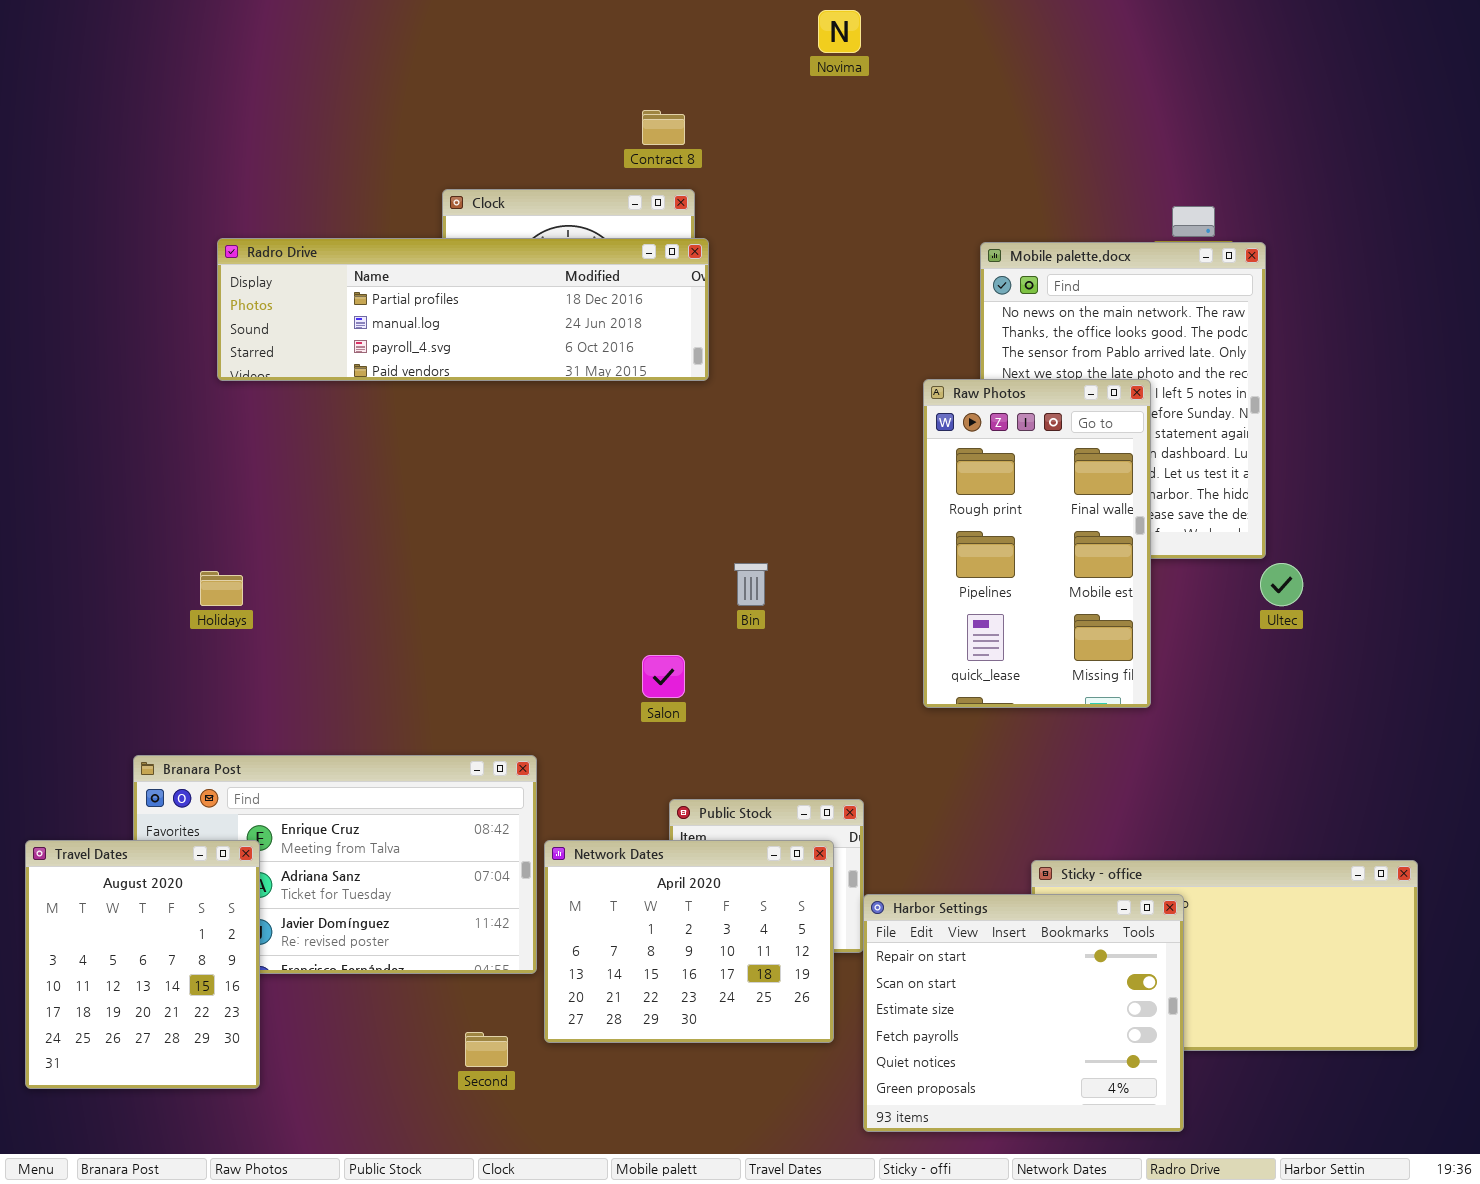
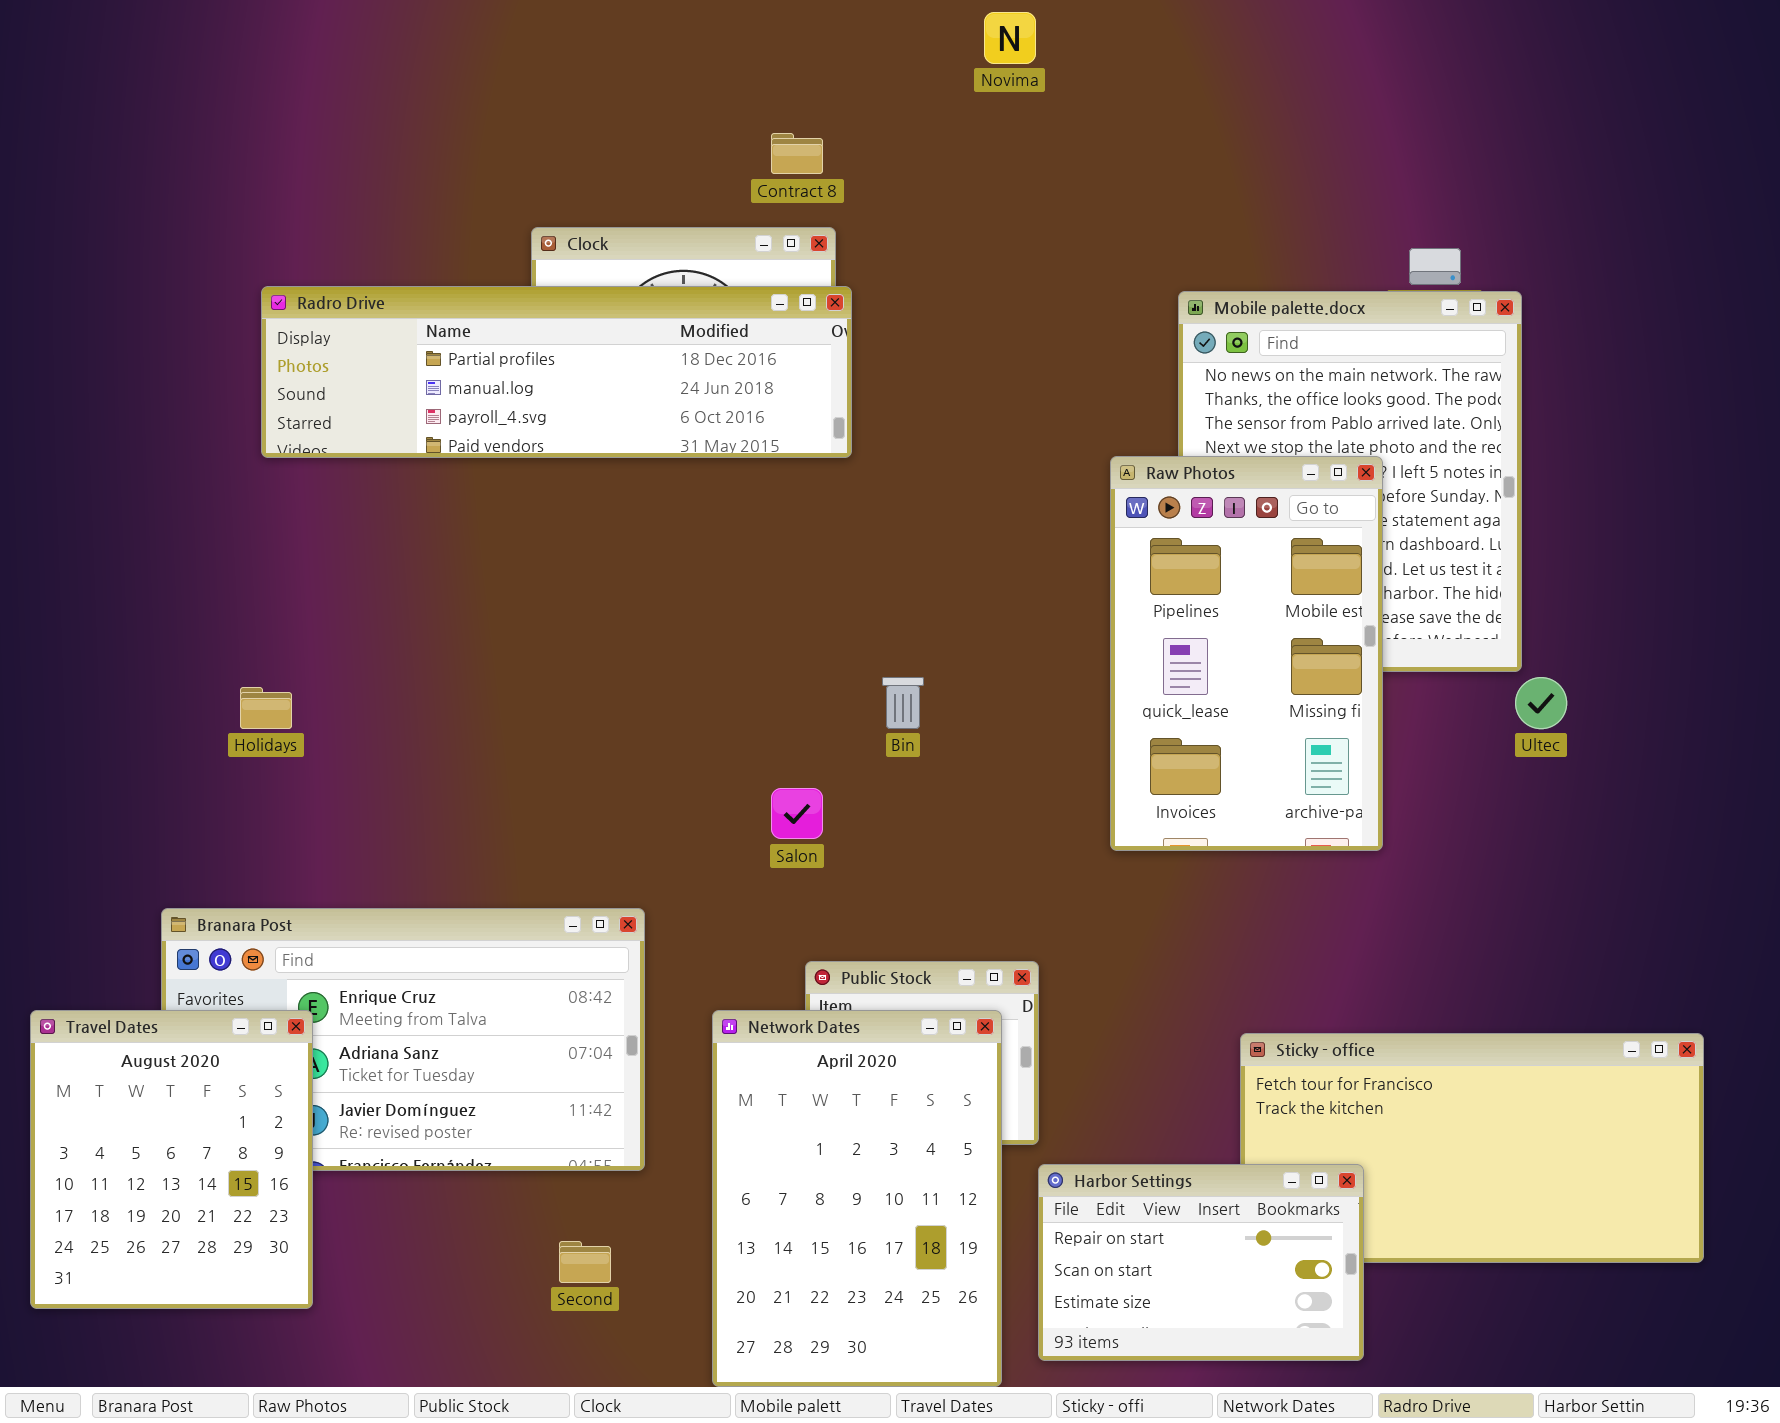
Raw Photos: [923,379,1151,708] -> [1110,456,1383,851], scrolled down 1 row
Network Dates: [544,840,834,1043] -> [712,1010,1002,1387], resized
Harbor Settings: [863,894,1184,1132] -> [1038,1164,1364,1361], resized

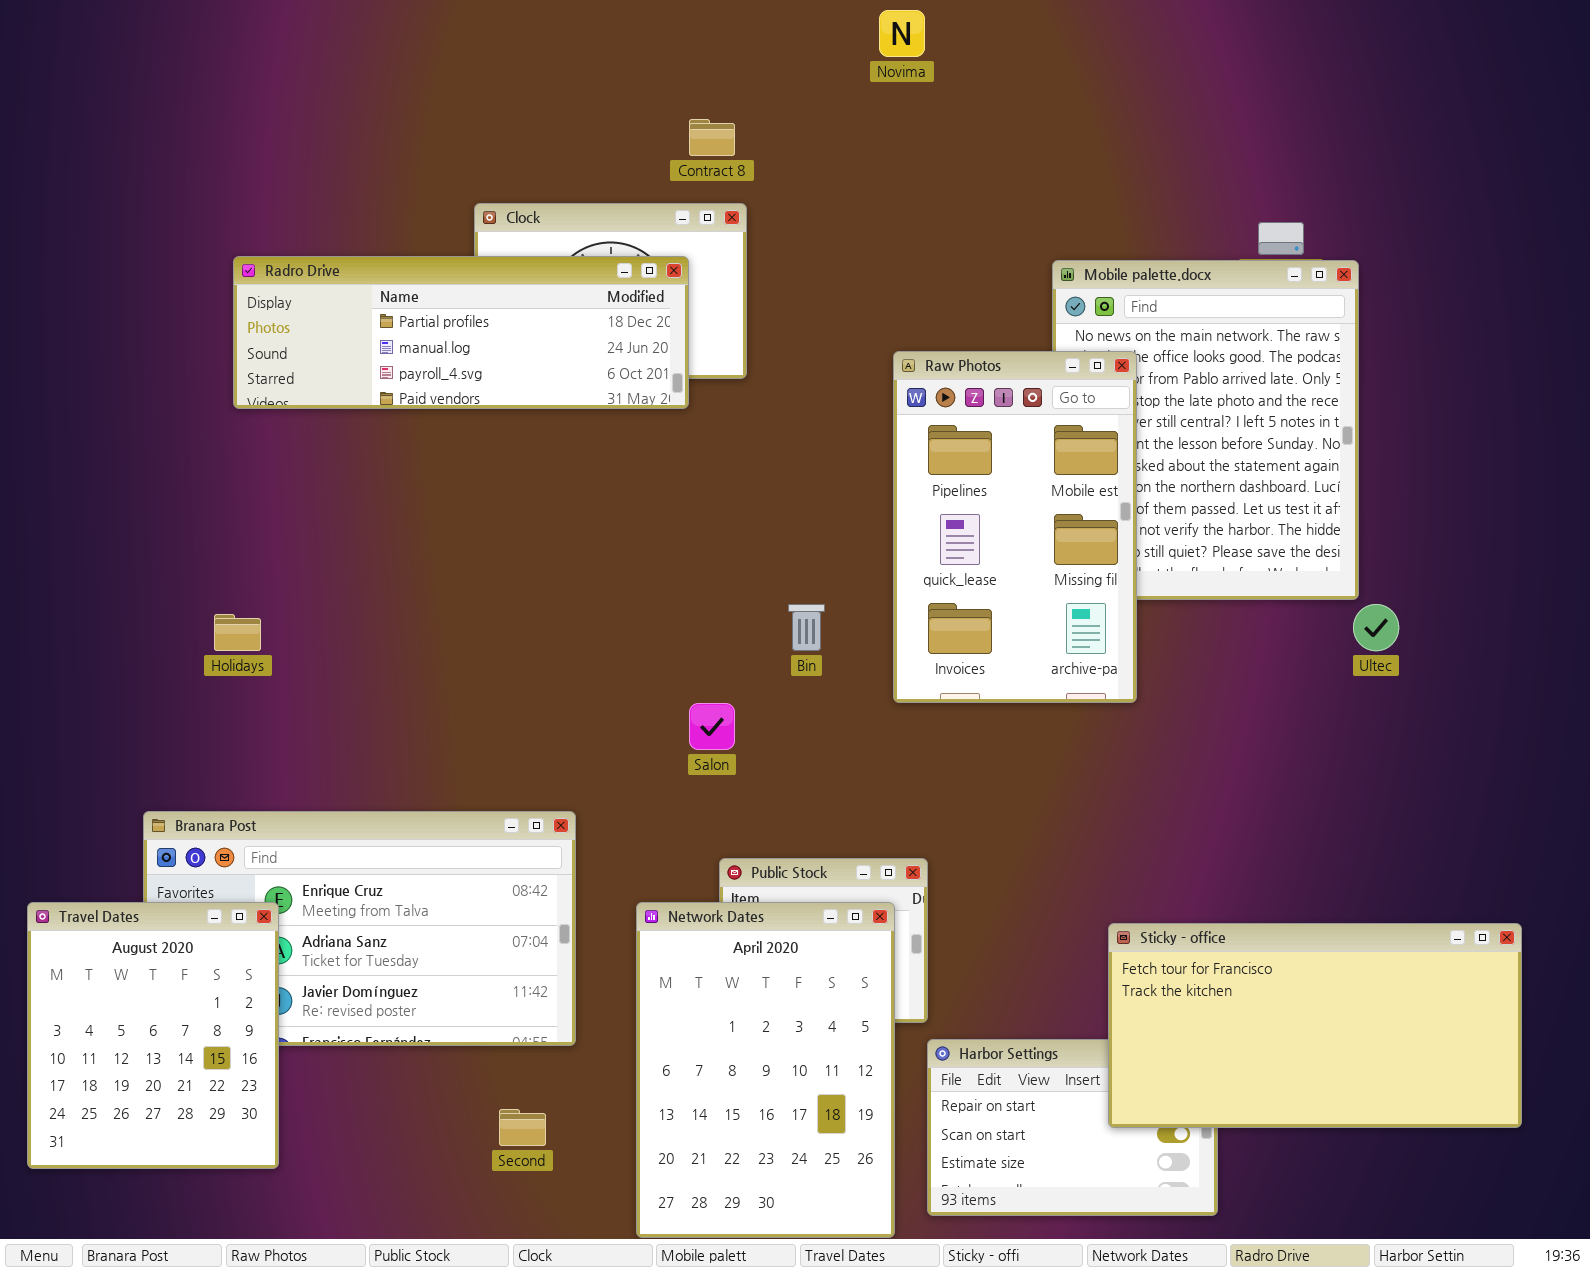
Radro Drive: [261,286,852,458] -> [233,256,689,409], resized
Raw Photos: [1110,456,1383,851] -> [893,351,1137,703], moved
Sticky - office: [1240,1033,1704,1263] -> [1108,923,1522,1128], raised

